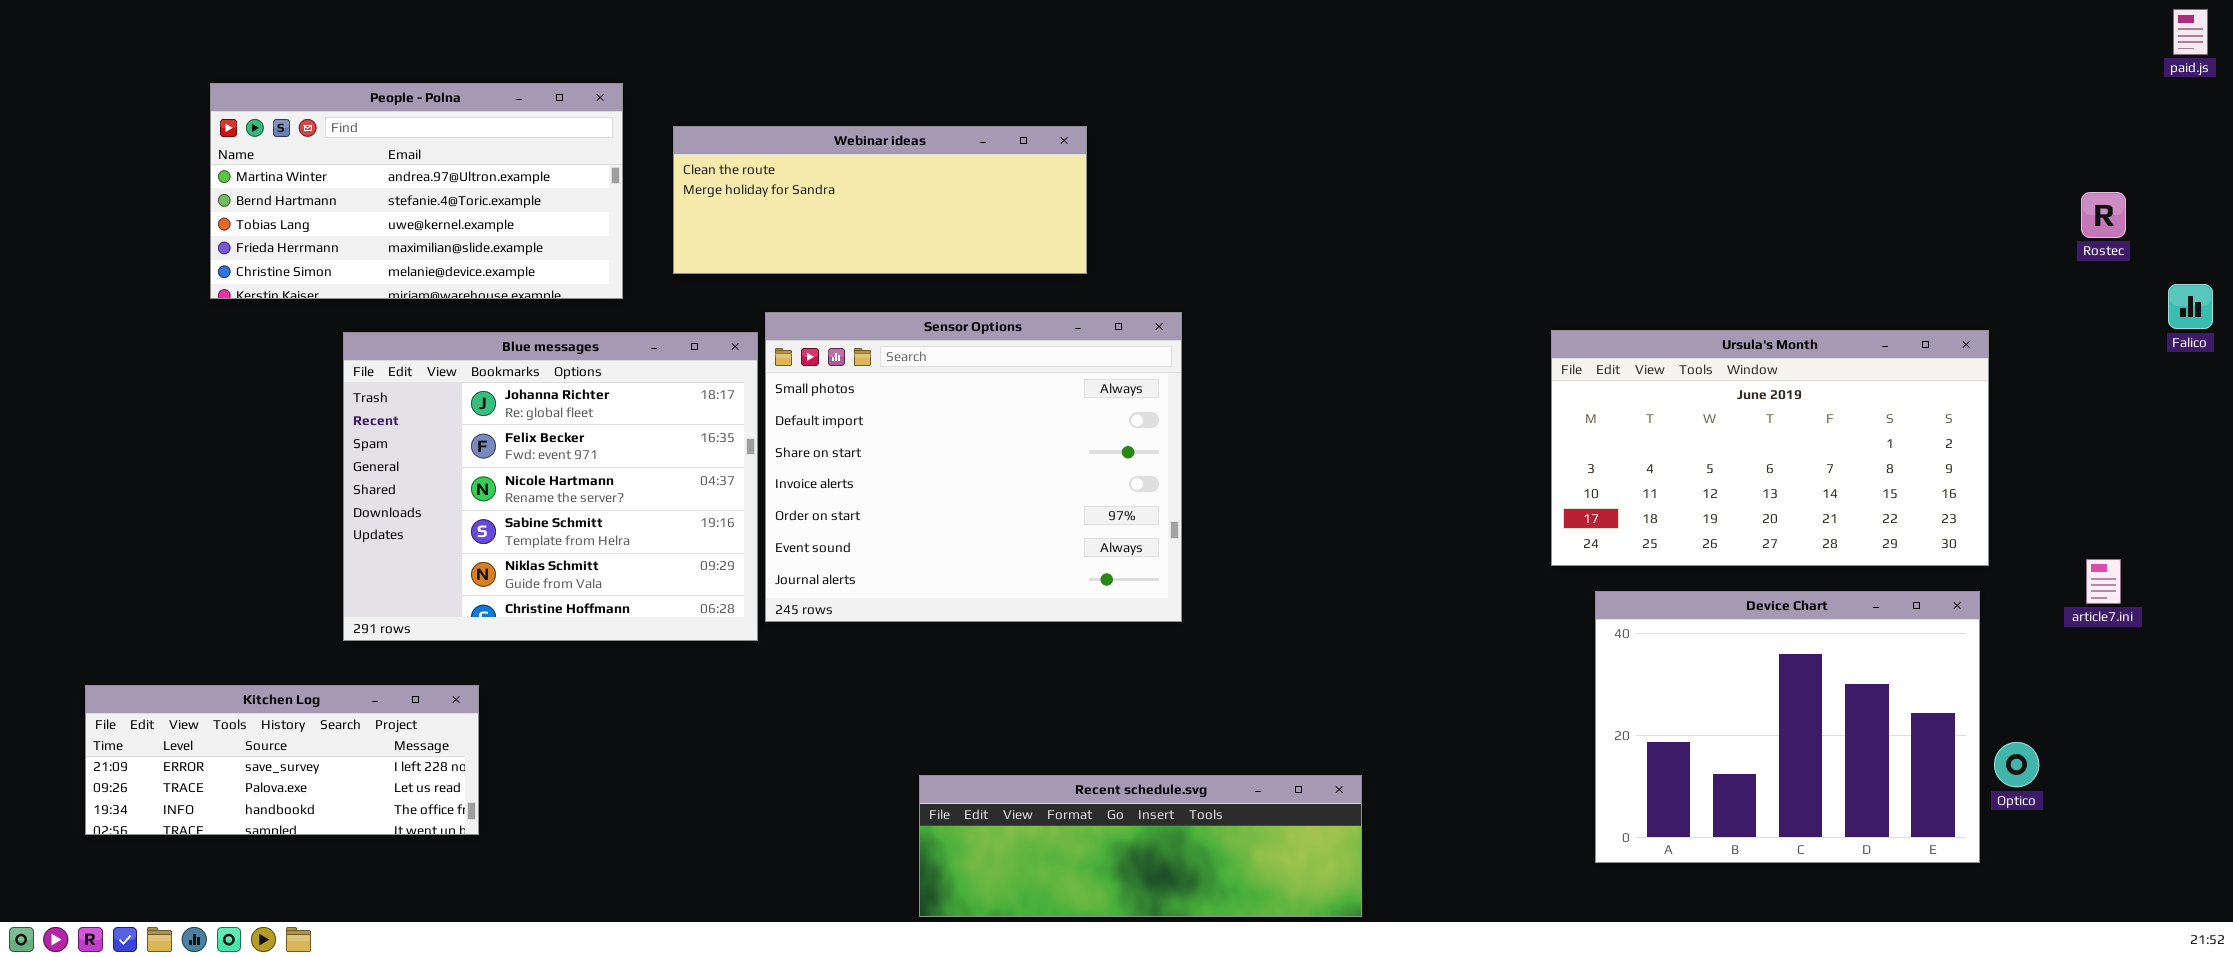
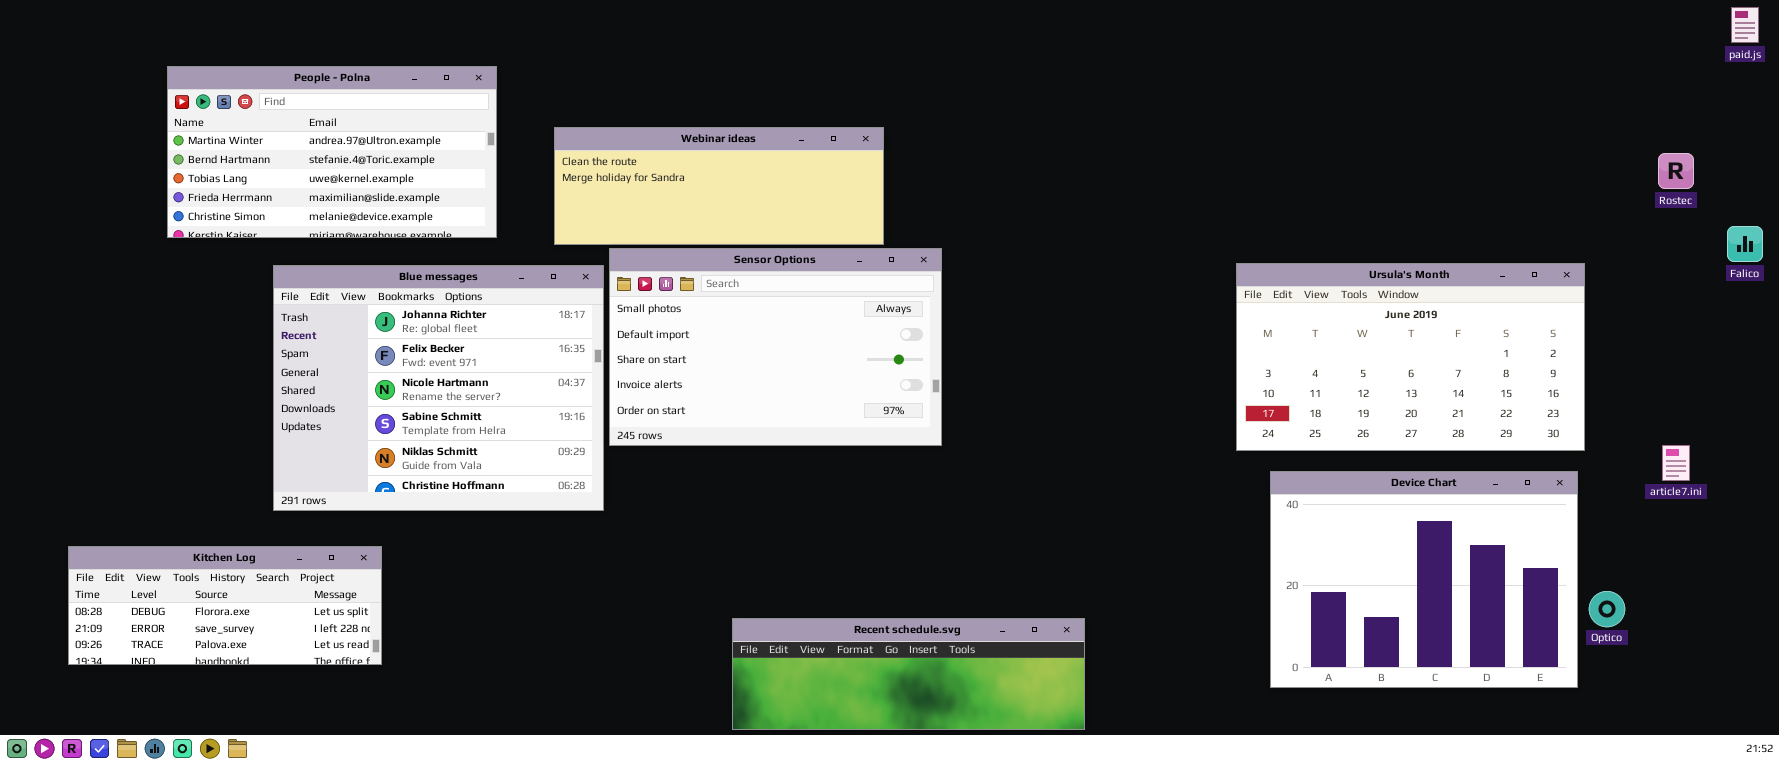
Webinar ideas: [673,126,1087,274] -> [554,127,884,245], moved
Sensor Options: [765,312,1182,622] -> [609,248,942,446], resized
Kitchen Log: [85,685,479,835] -> [68,546,382,665], scrolled up 1 row

